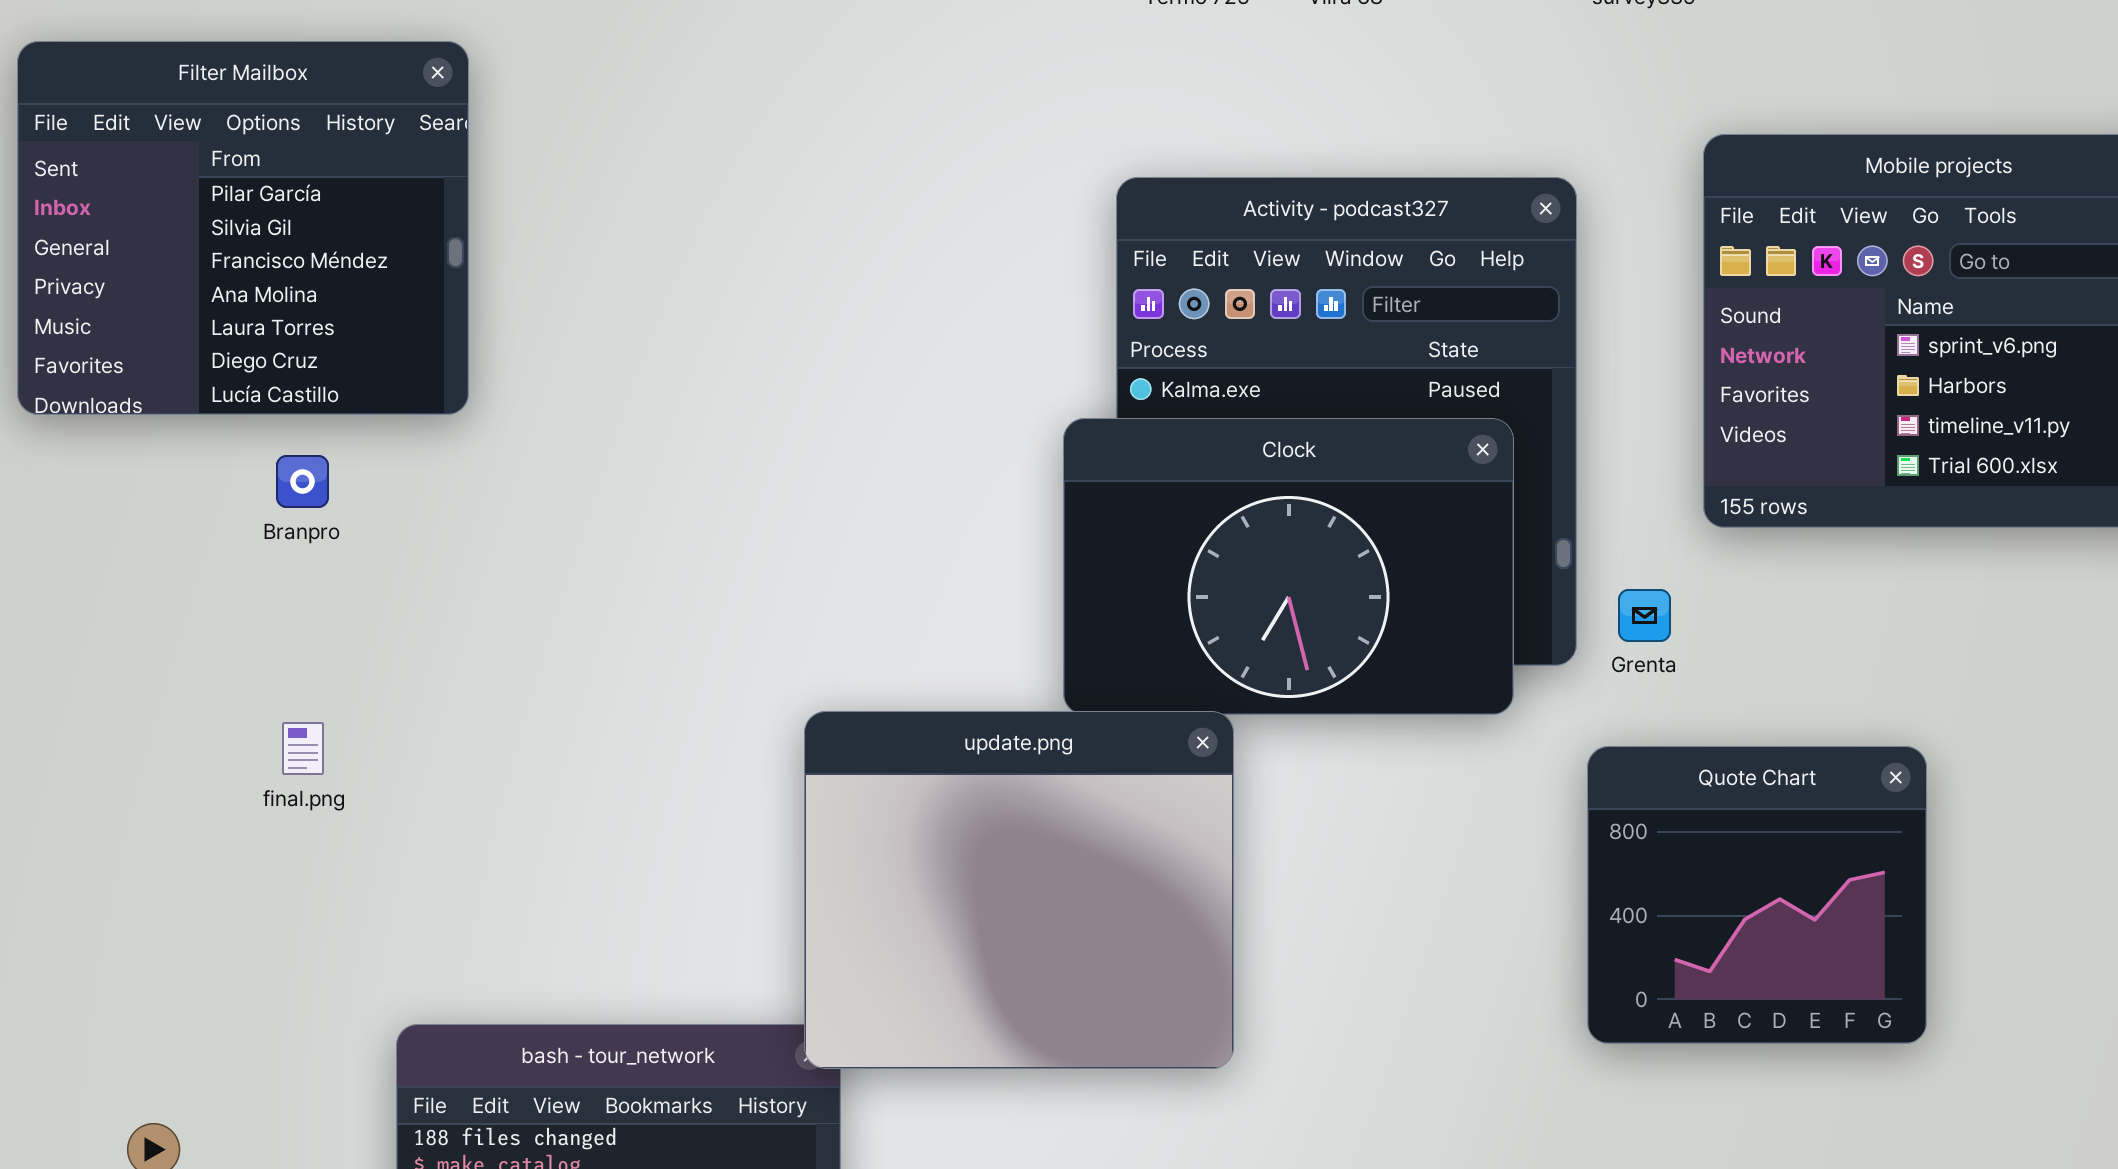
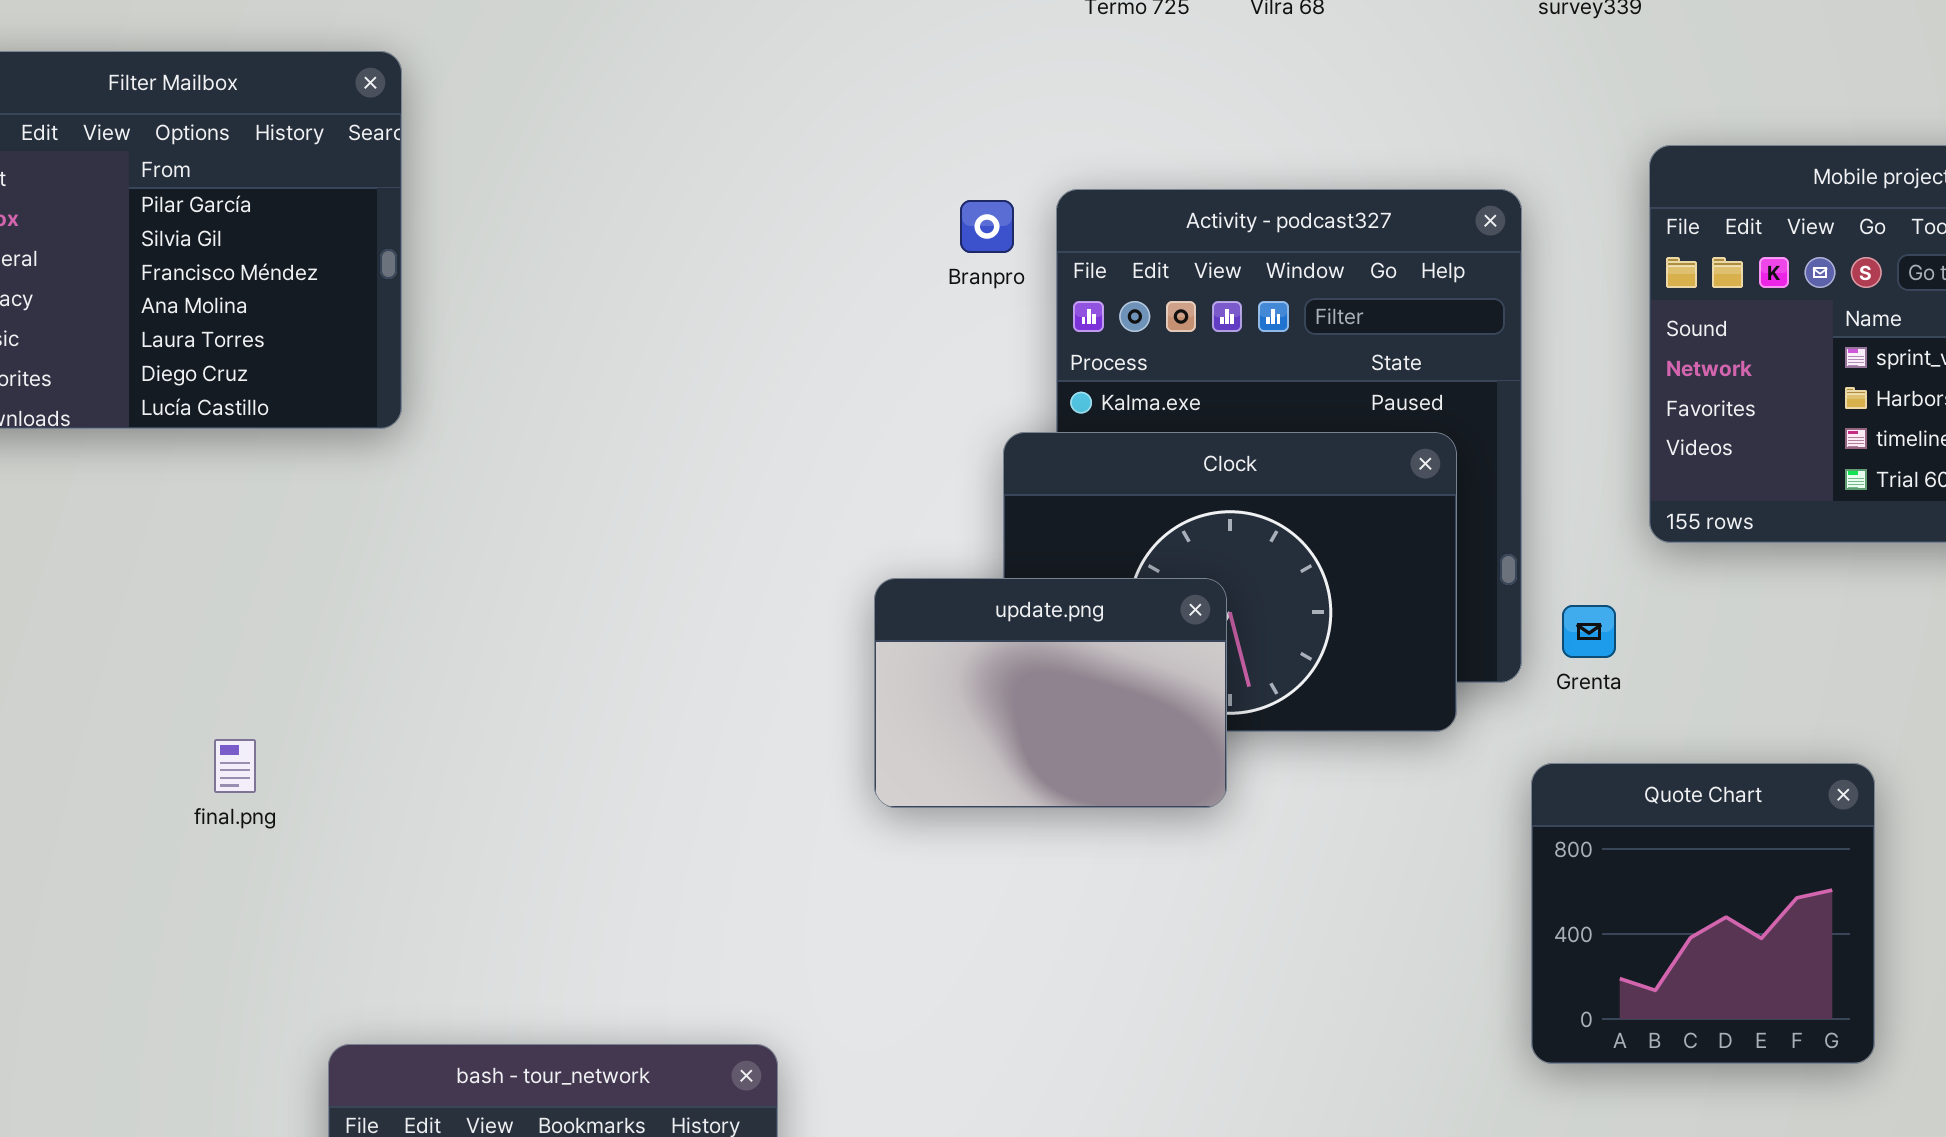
Branpro: [276,455,329,508] -> [960,200,1014,253], moved
update.png: [804,711,1234,1069] -> [874,578,1227,808], moved, resized

